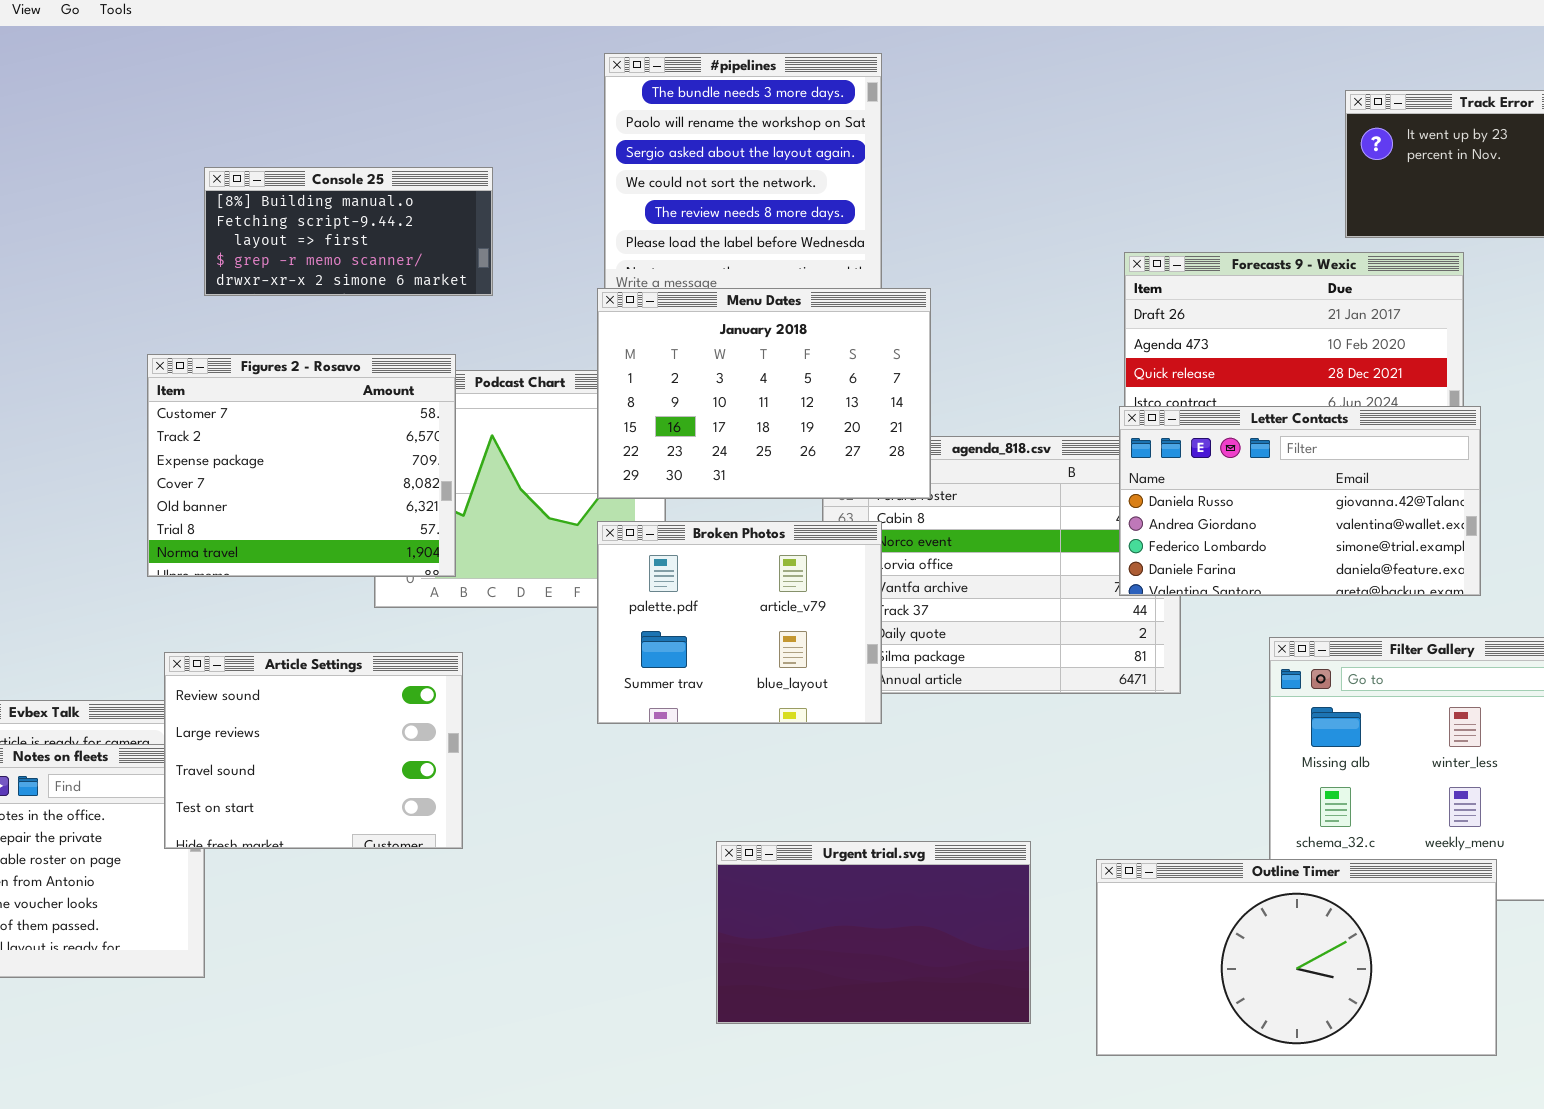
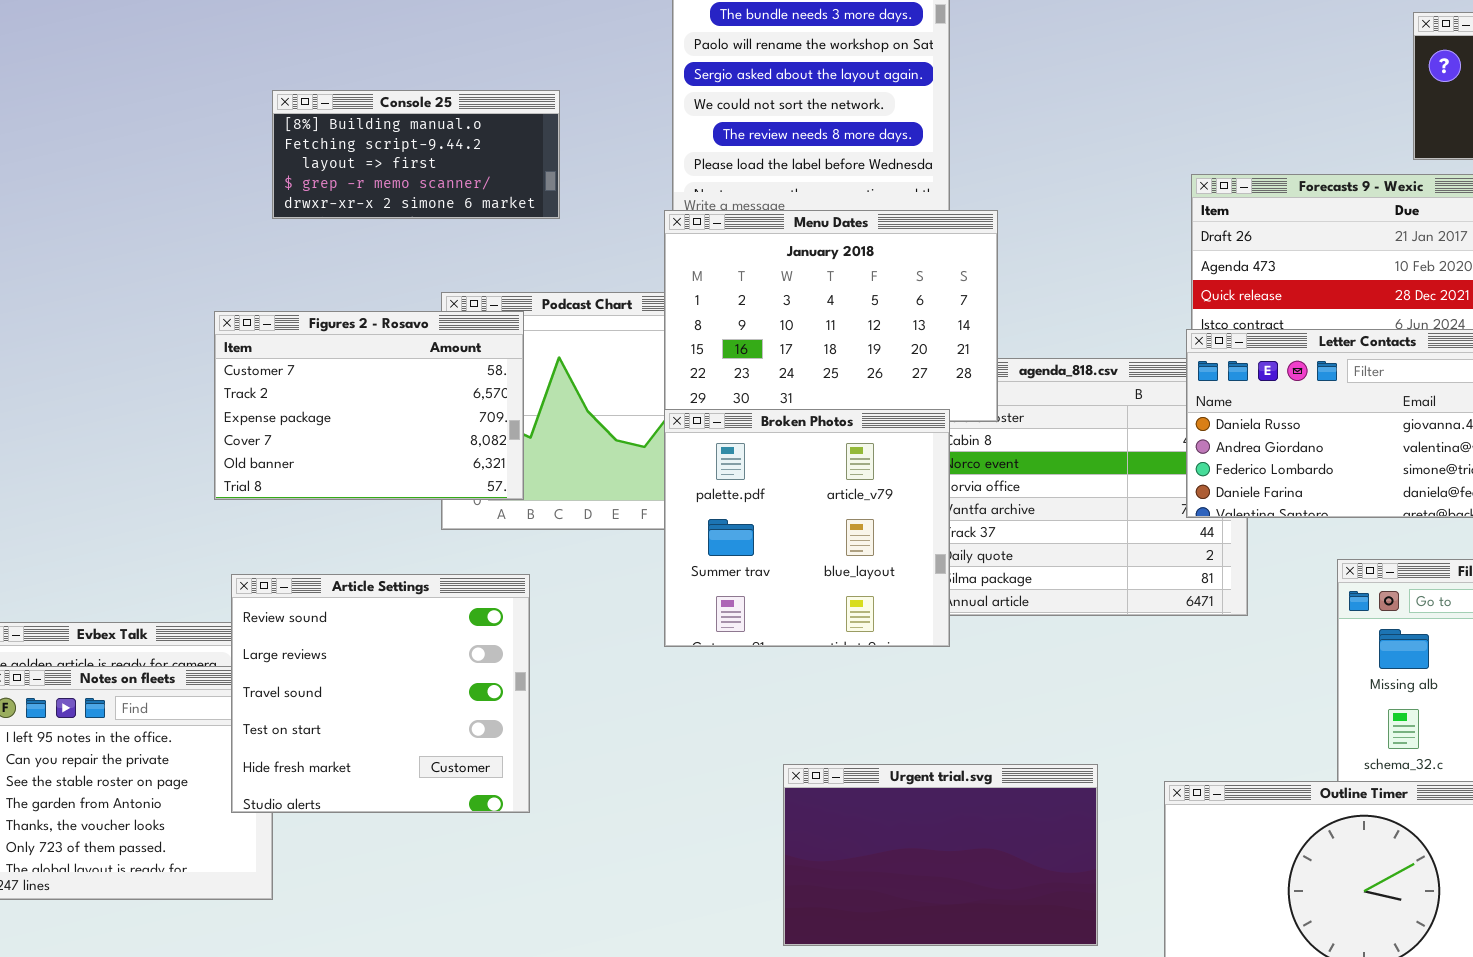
Figures 2 - Rosavo: [147,354,456,577] -> [214,311,524,500], resized
Broken Photos: [597,521,882,724] -> [664,409,950,647], resized
Article Settings: [164,652,463,849] -> [231,574,530,813], resized

